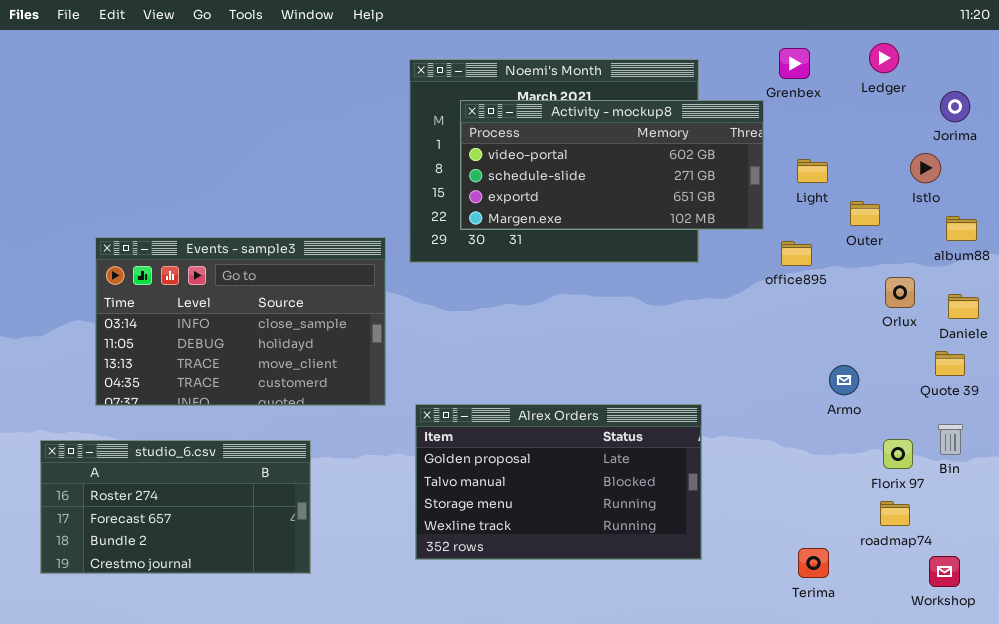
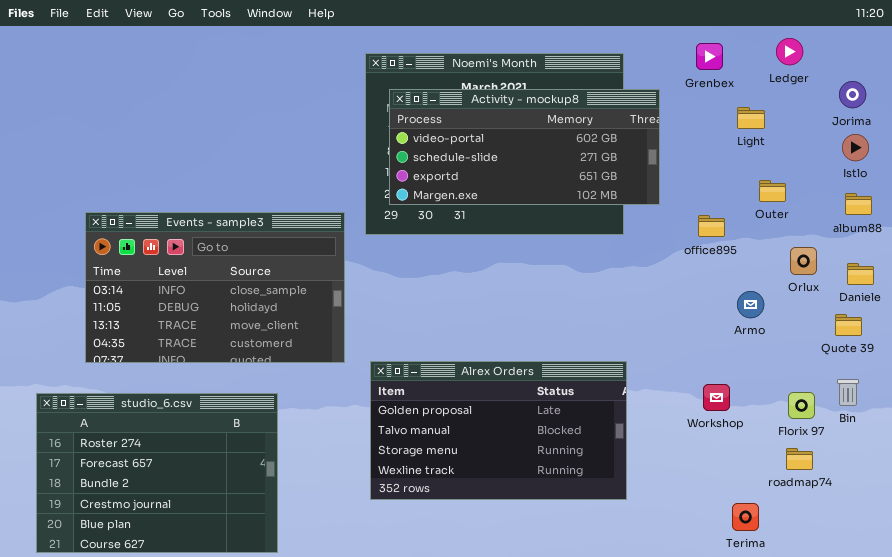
Activity - mockup8: [460,100,764,230] -> [389,89,660,205], moved
Istlo: [910,153,941,183] -> [842,134,869,161], moved
Light: [797,159,828,183] -> [737,107,765,129], moved
Armo: [829,365,859,395] -> [737,291,764,318], moved
studio_6.csv: [40,440,311,574] -> [36,393,278,553], resized
Terima: [798,548,829,578] -> [732,503,759,531], moved
Workshop: [929,556,960,587] -> [703,384,730,411], moved

